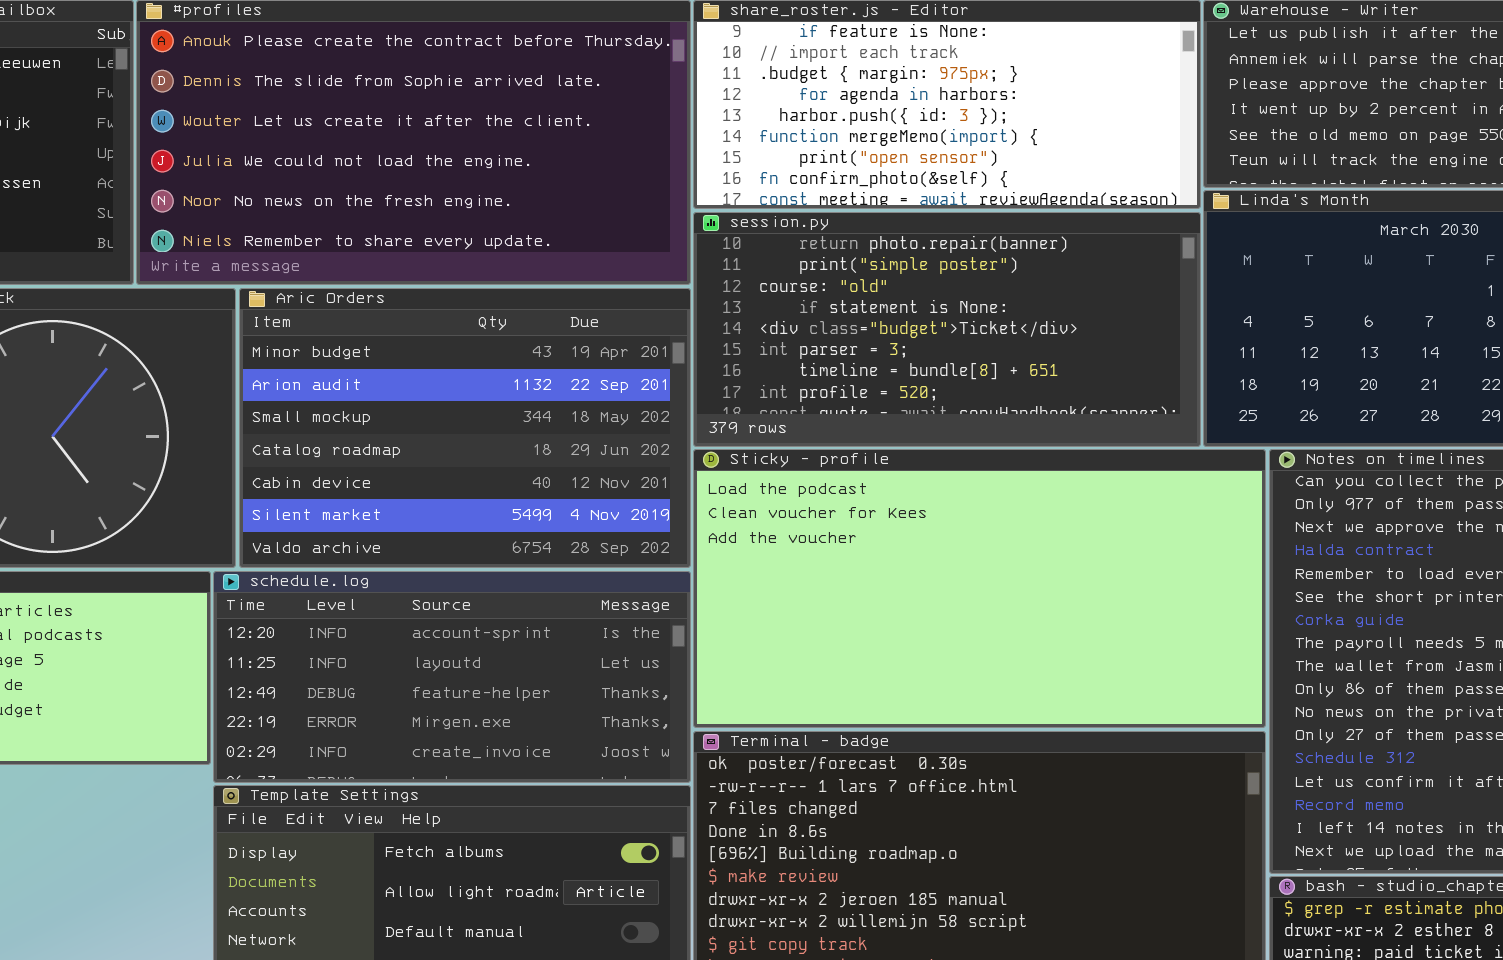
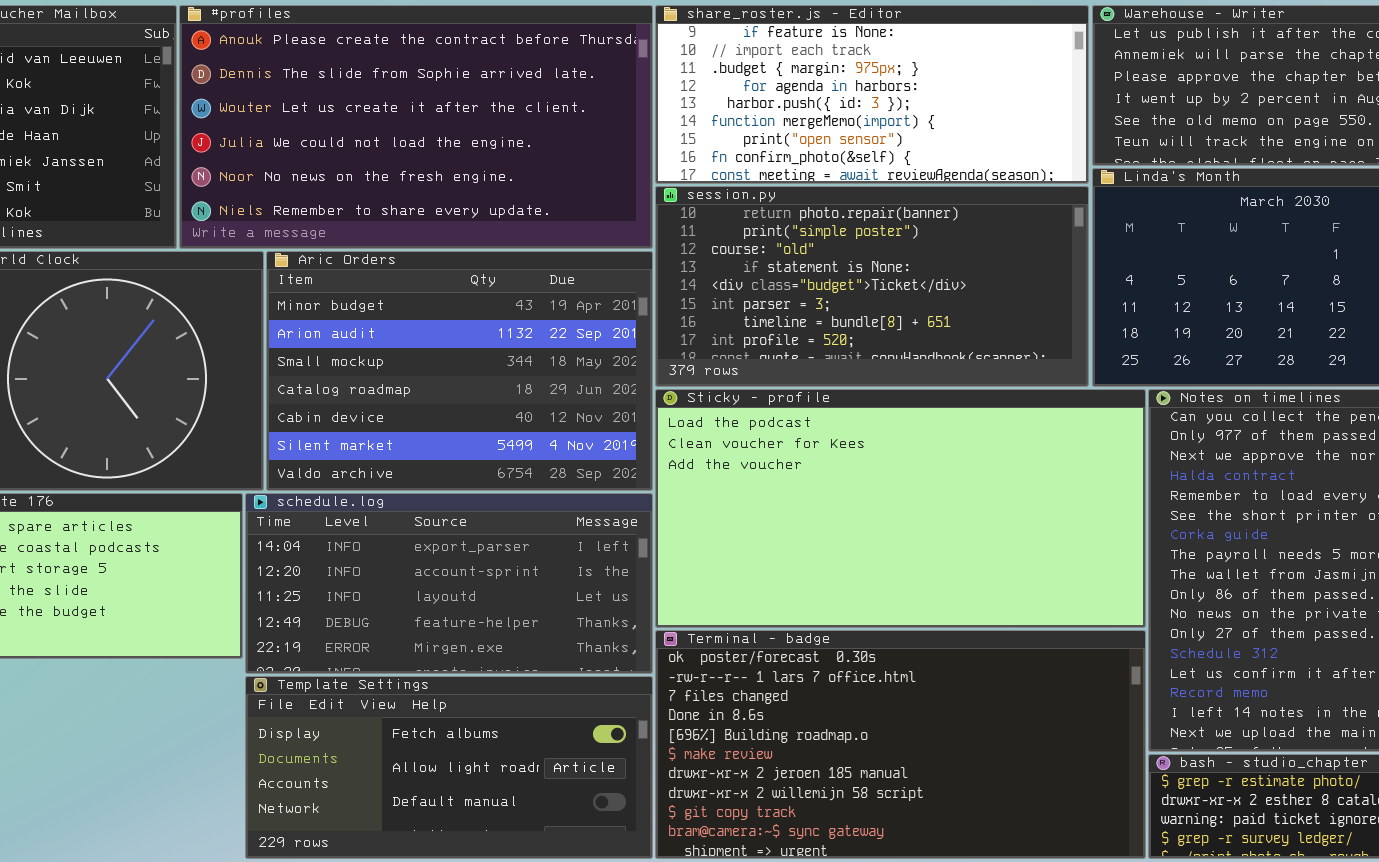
schedule.log: [213,571,691,783] -> [245,493,653,674], scrolled up 1 row

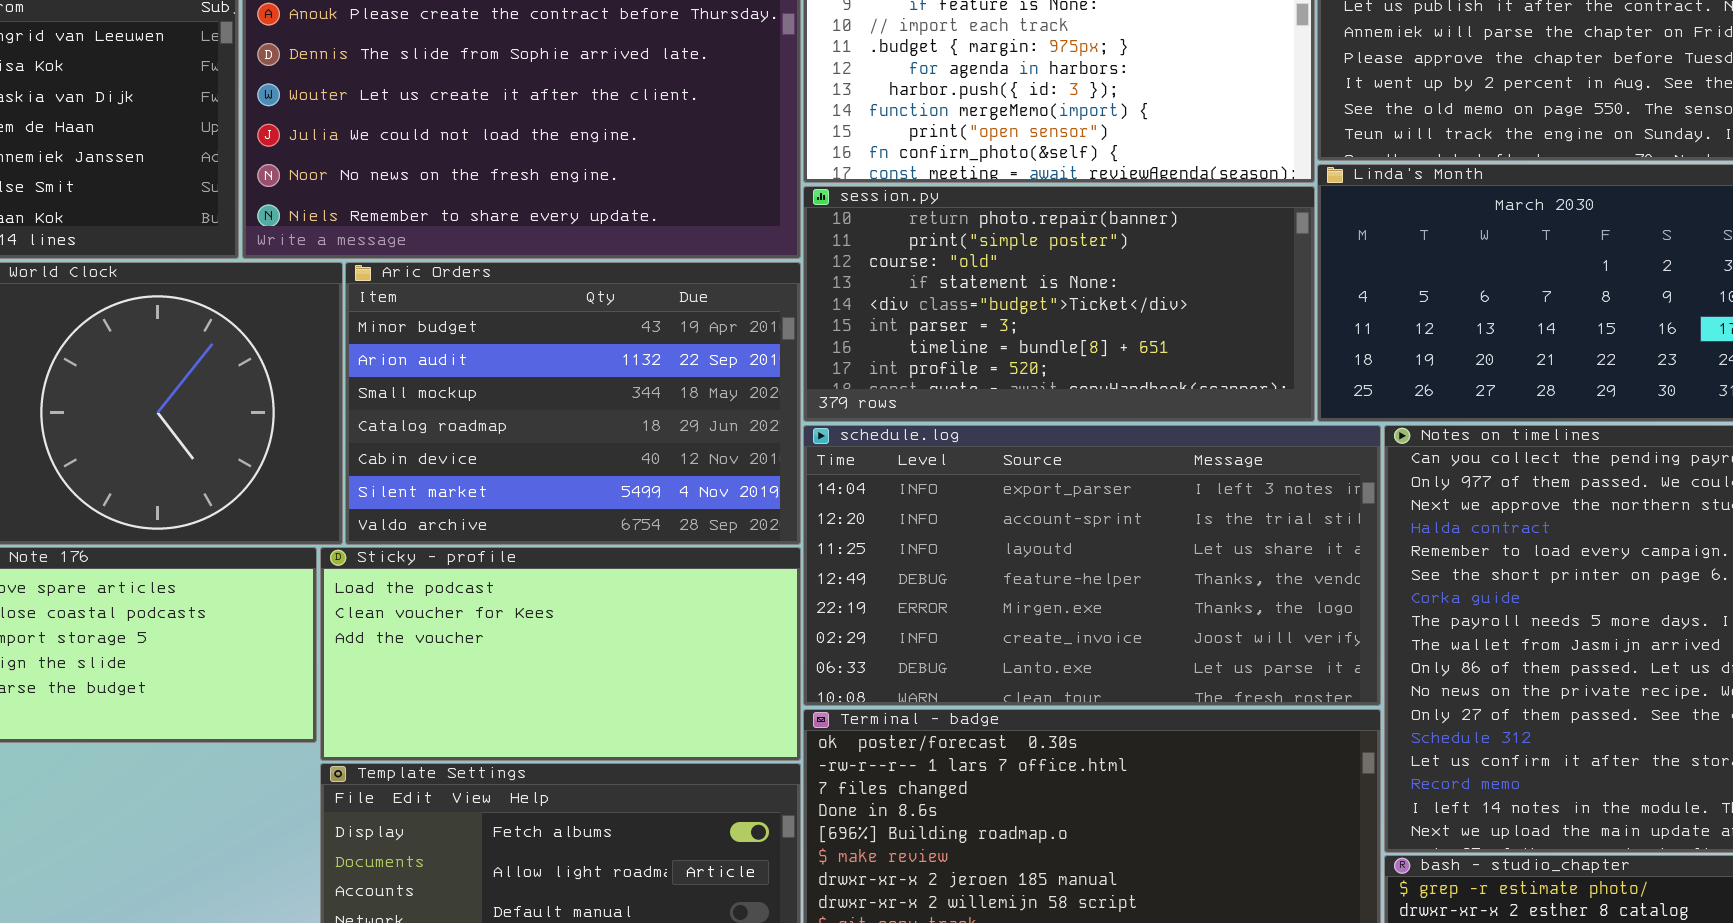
Sticky - profile: [655,389,1146,628] -> [320,547,801,761], moved, resized
schedule.log: [245,493,653,674] -> [803,425,1381,706], moved, resized

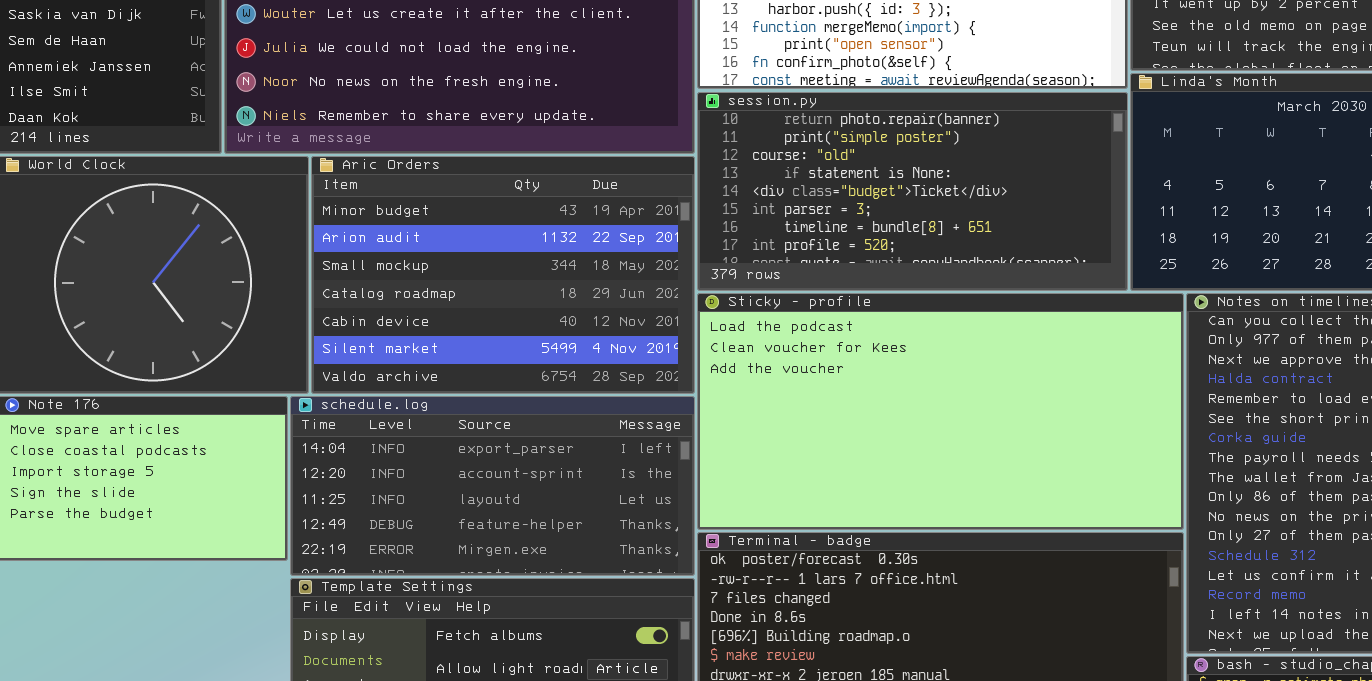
schedule.log: [803,425,1381,706] -> [290,396,695,576], moved, resized
Sticky - profile: [320,547,801,761] -> [697,293,1184,530], moved, resized

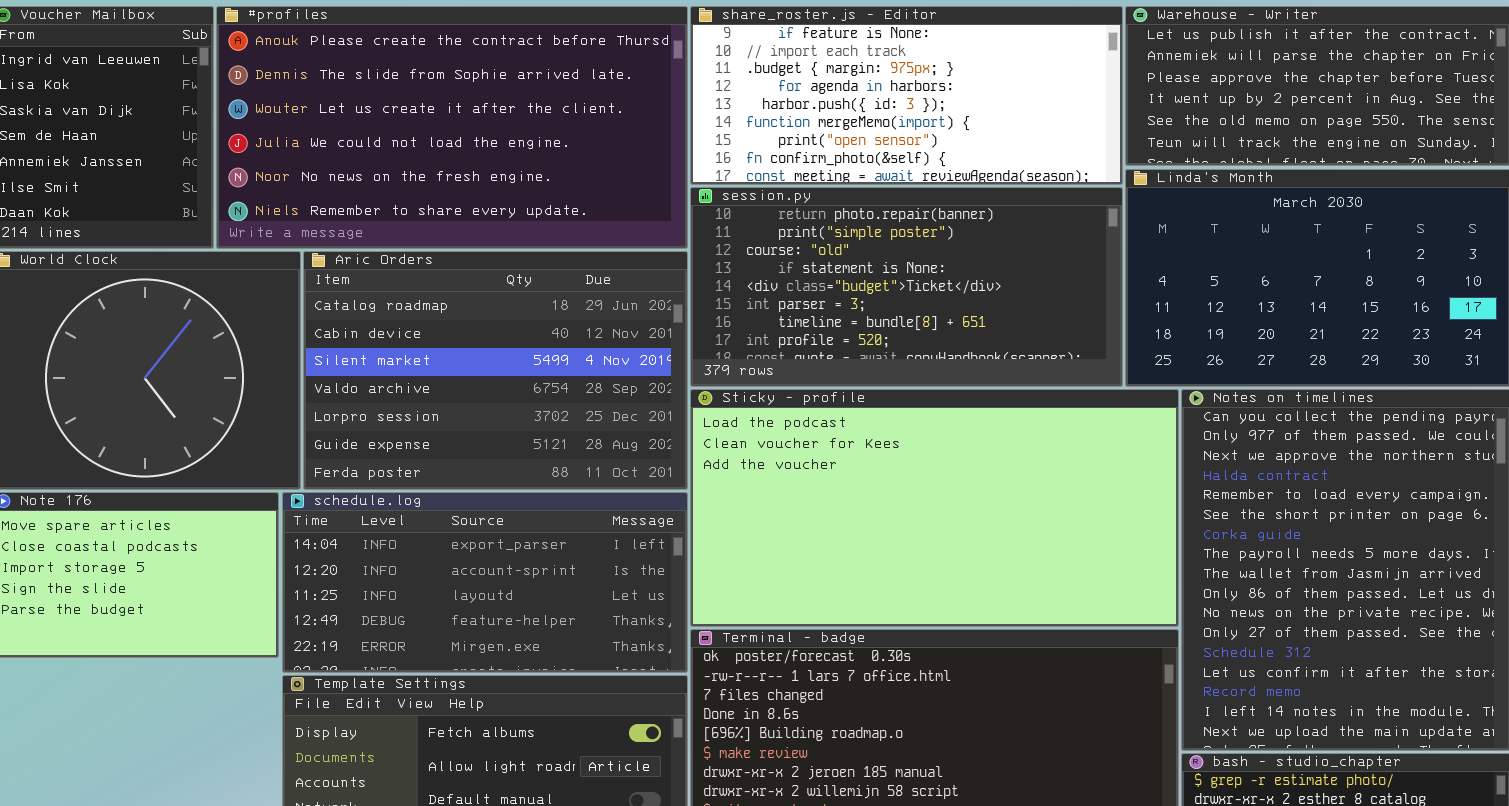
Aric Orders: [311,156,695,394] -> [303,251,688,490], scrolled down 3 rows

